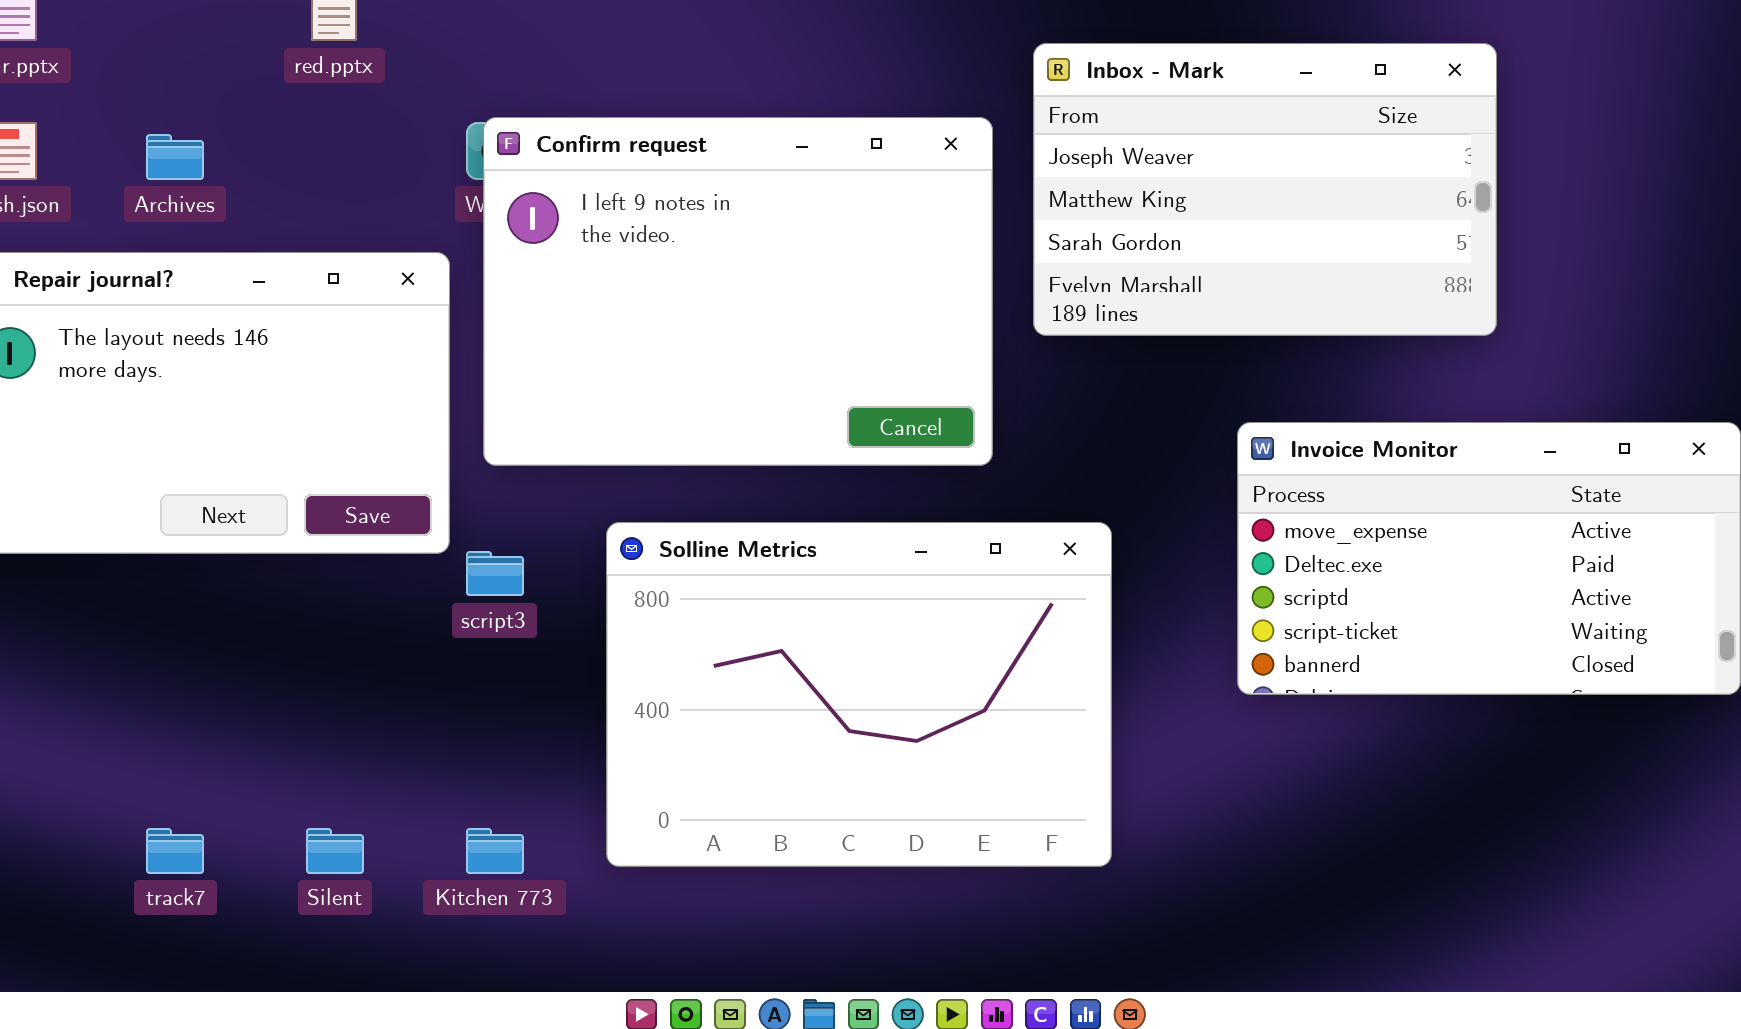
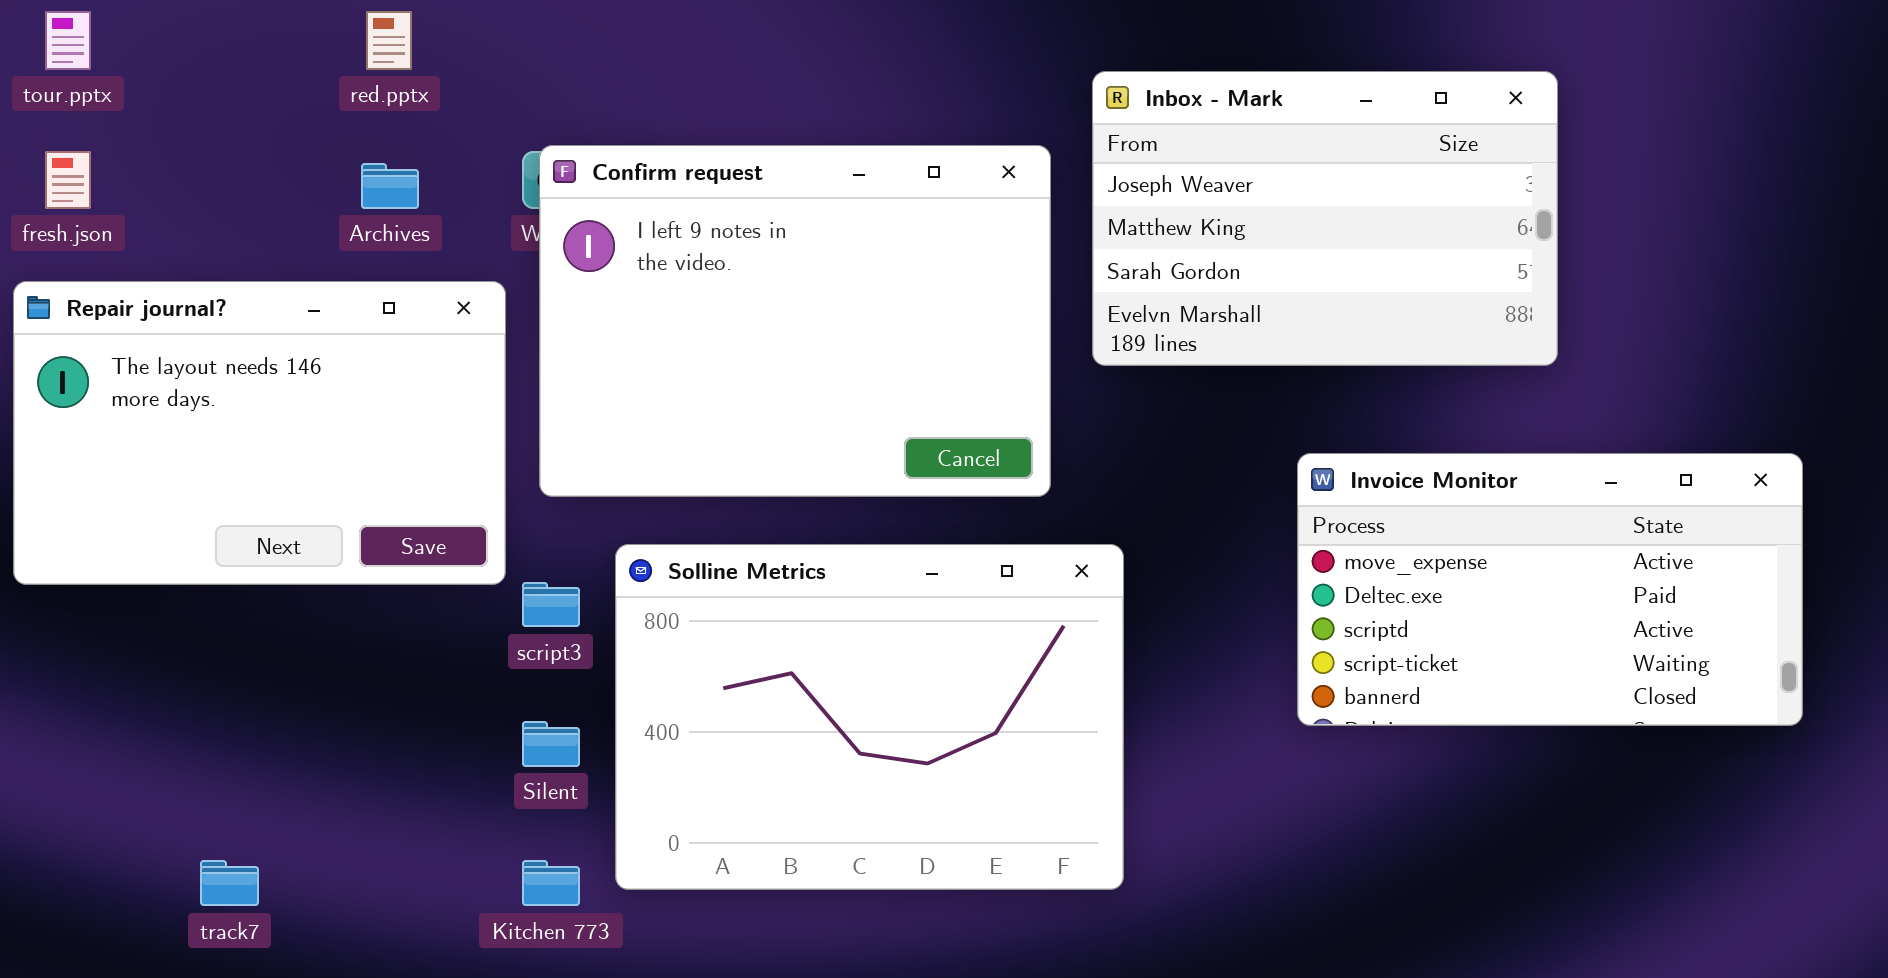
Archives: [146,134,204,180] -> [361,163,419,209], moved
Solline Metrics: [606,522,1112,867] -> [615,544,1124,890], moved
Silent: [306,828,364,874] -> [522,721,580,767], moved

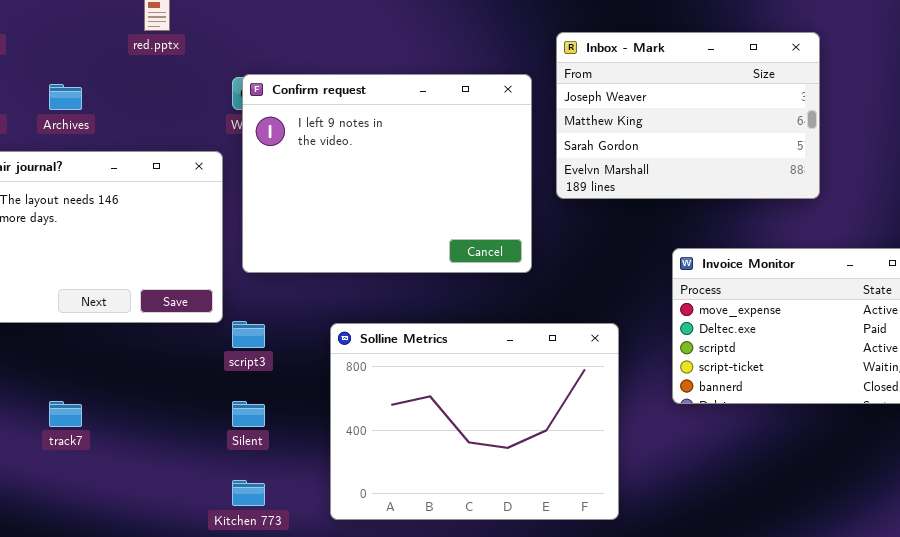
Archives: [361,163,419,209] -> [49,84,82,110], moved
Solline Metrics: [615,544,1124,890] -> [330,323,619,520], moved
track7: [200,860,259,906] -> [49,401,82,427], moved

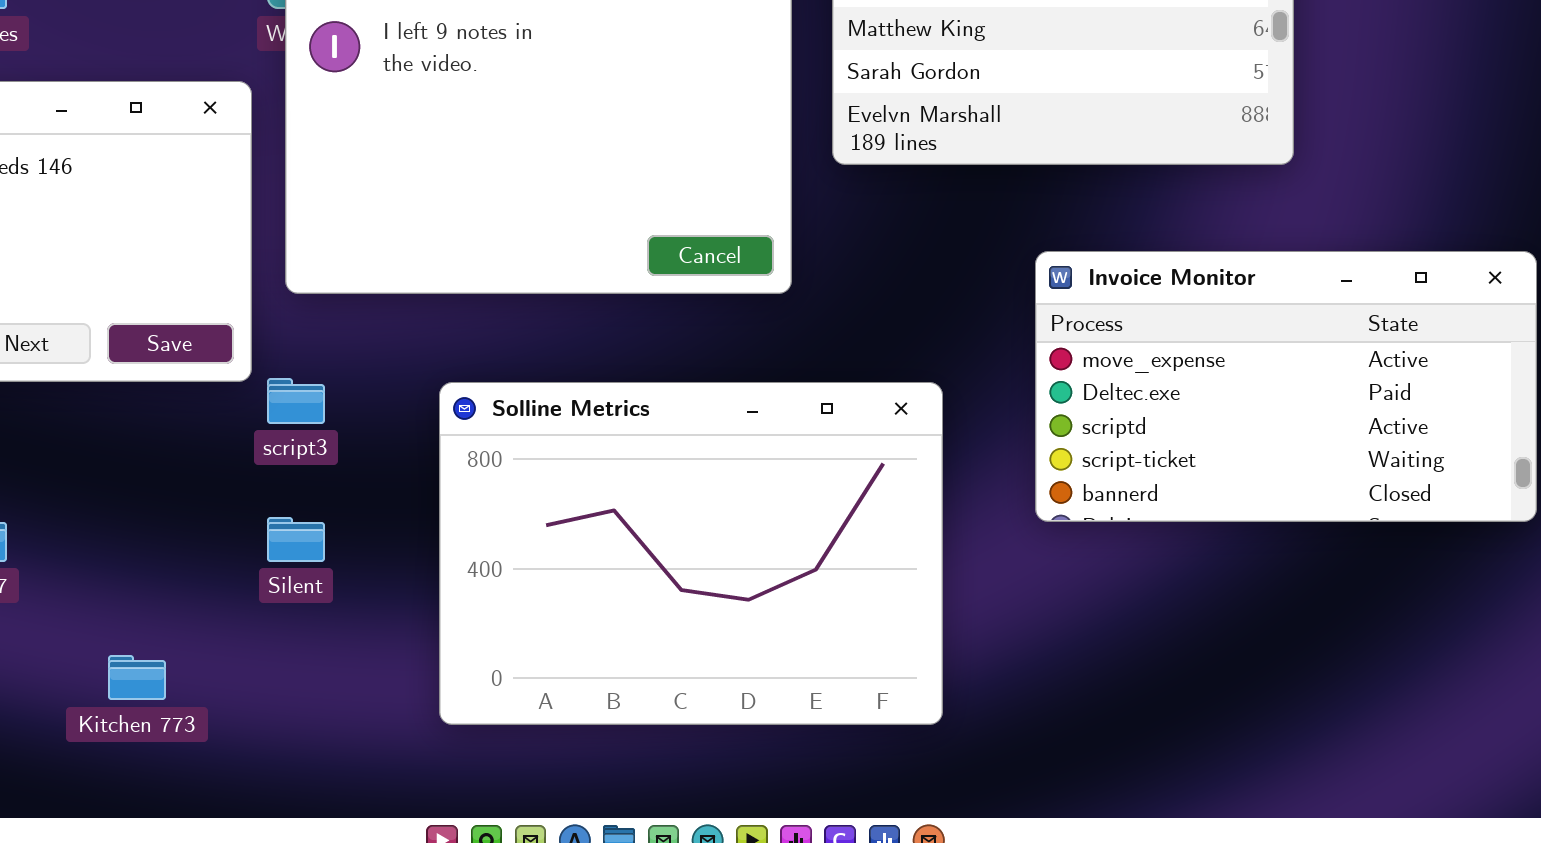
Kitchen 773: [232,480,265,506] -> [108,655,166,700], moved

